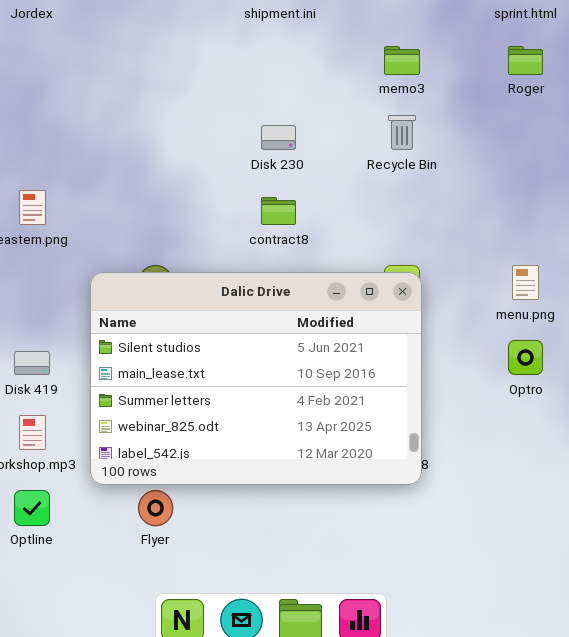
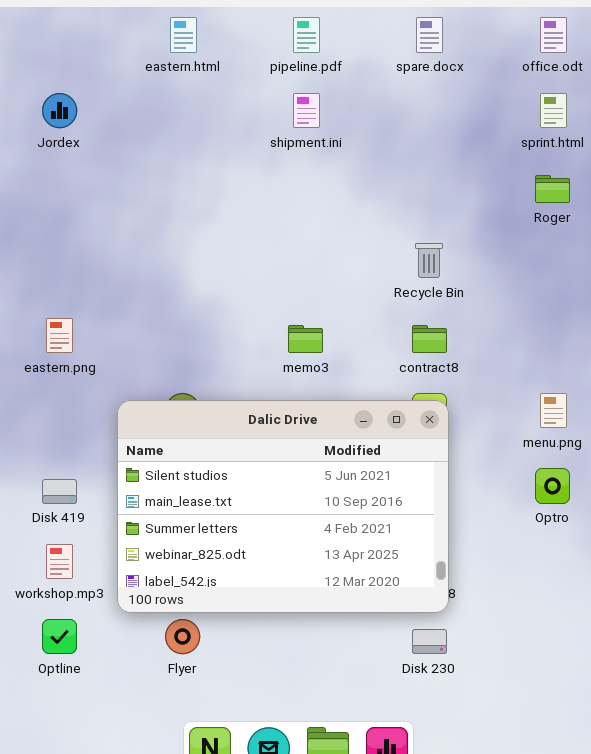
memo3: [384,46,420,75] -> [288,325,323,353], moved
Disk 230: [261,125,296,150] -> [412,629,447,654], moved
contract8: [261,197,296,225] -> [412,325,447,353], moved

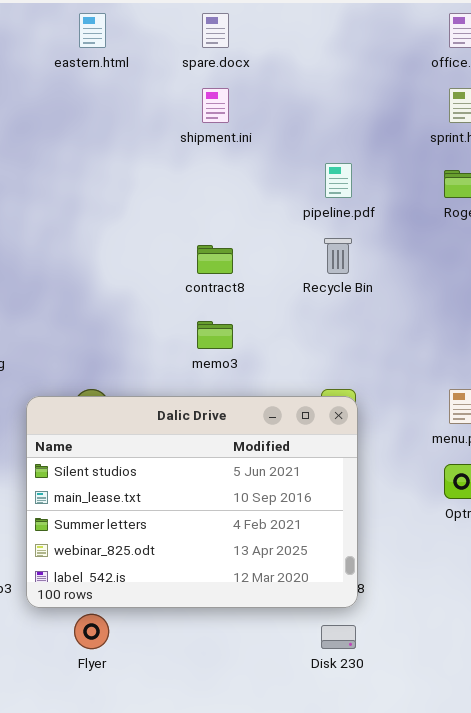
pipeline.pdf: [293,17,320,53] -> [325,163,352,198], moved
spare.docx: [416,17,443,53] -> [202,13,229,48], moved
contract8: [412,325,447,353] -> [197,245,233,274], moved

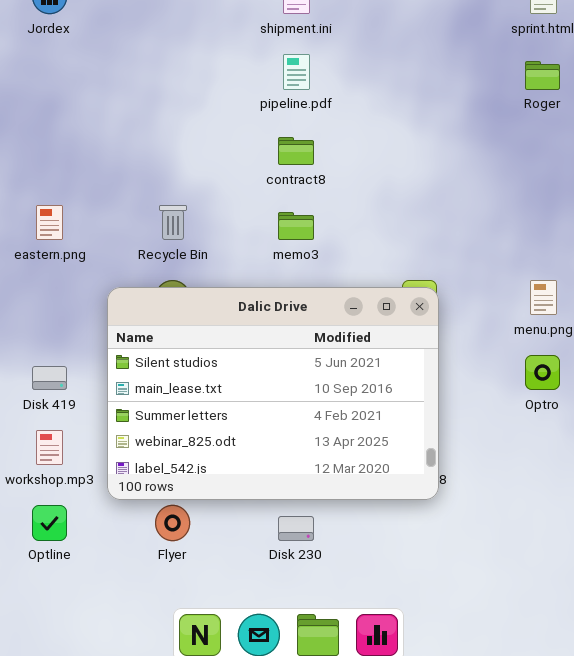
pipeline.pdf: [325,163,352,198] -> [283,54,310,90], moved
Recycle Bin: [324,238,352,274] -> [159,205,187,240], moved
Disk 230: [321,625,356,649] -> [278,516,314,541], moved

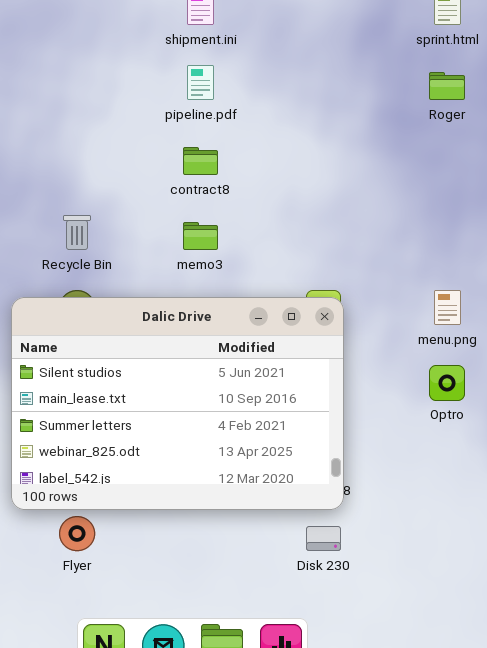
Disk 230: [278,516,314,541] -> [306,526,341,551], moved

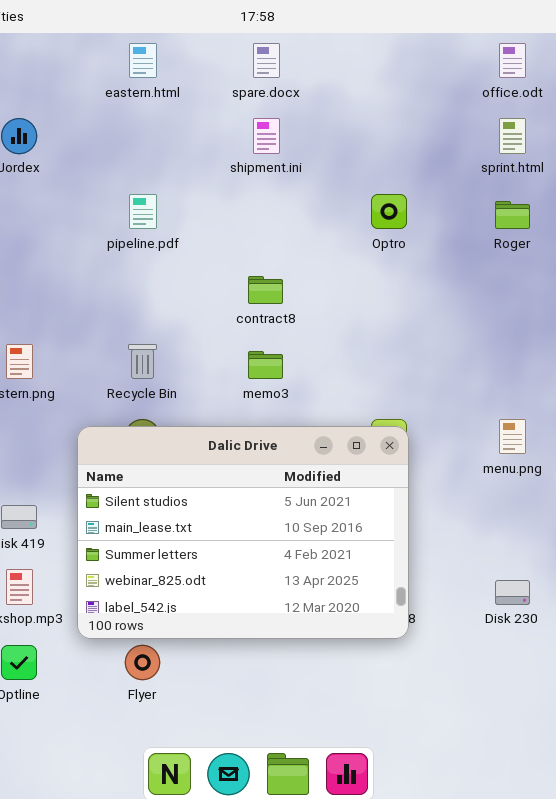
pipeline.pdf: [187,65,214,100] -> [129,194,157,229], moved
Optro: [429,365,465,401] -> [371,194,407,229], moved
Disk 230: [306,526,341,551] -> [495,580,530,605], moved

